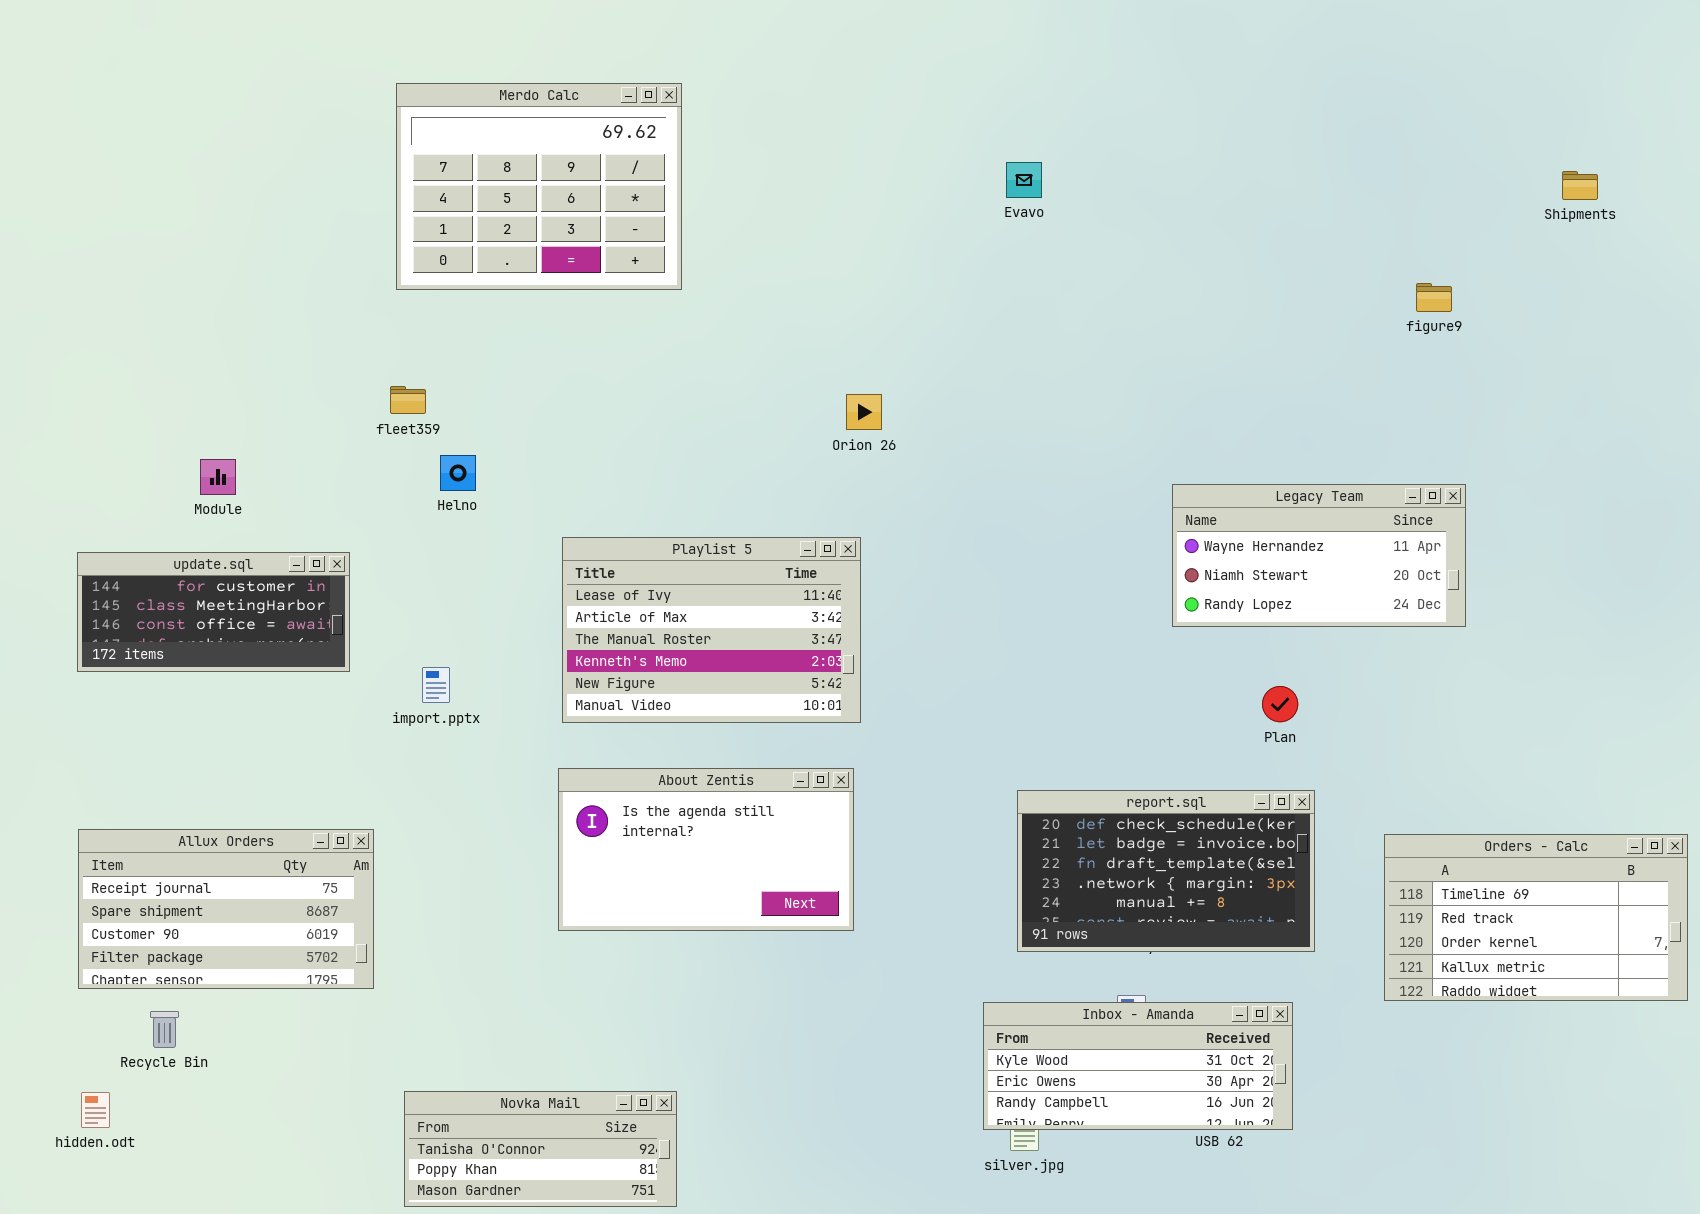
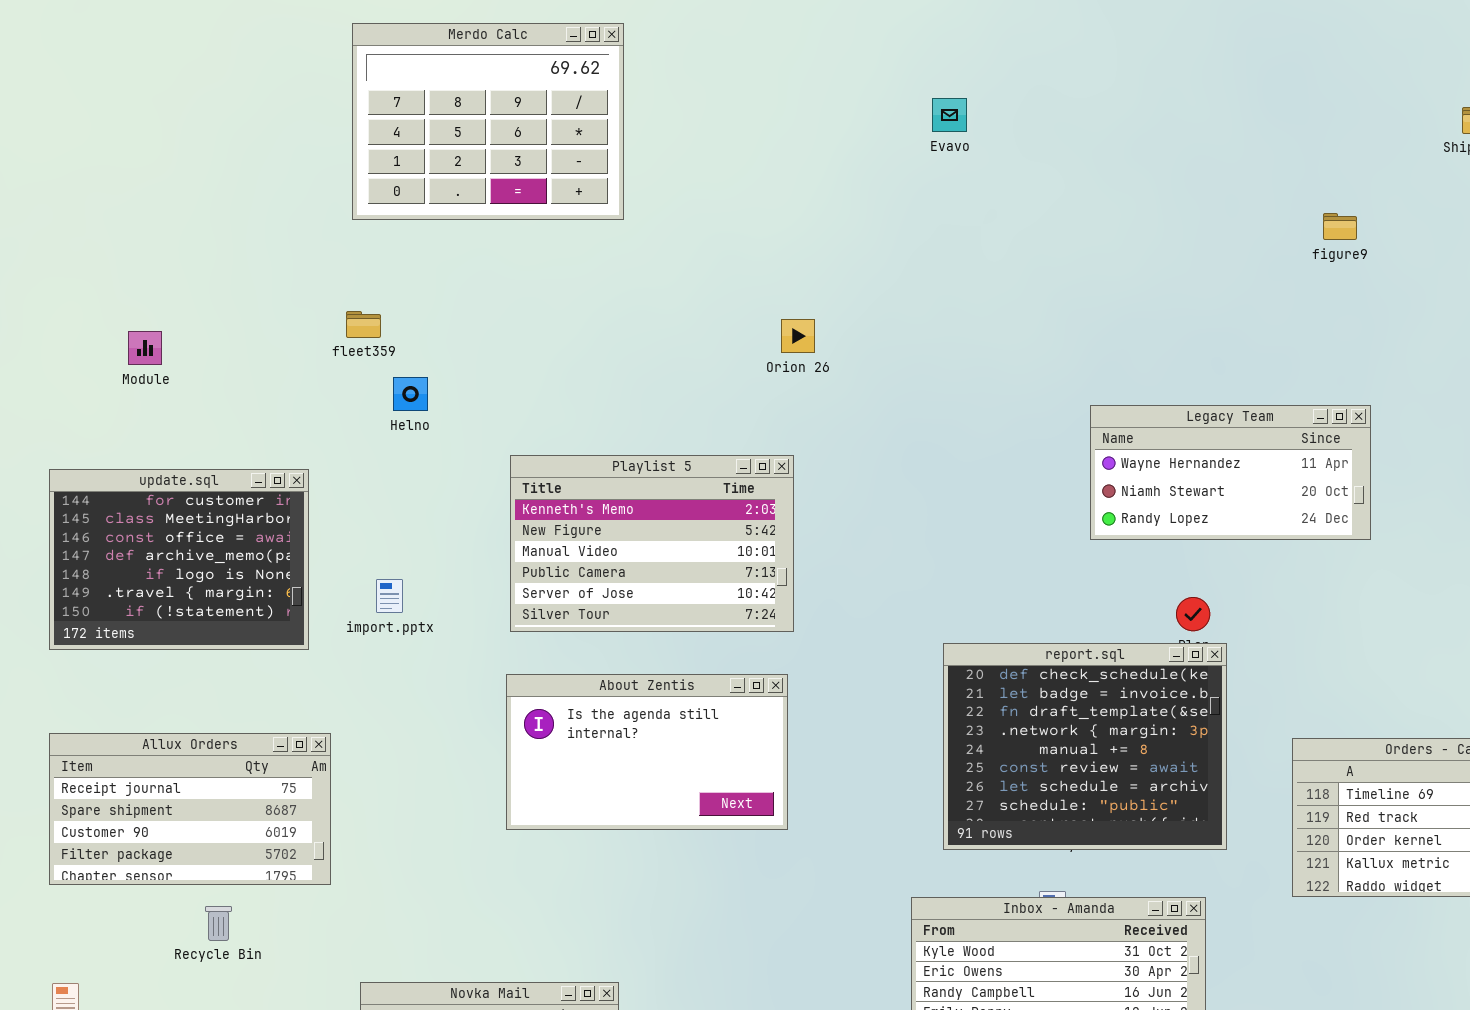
Module: [200,459,236,495] -> [128,331,162,365], moved
Playlist 5: [562,537,861,723] -> [510,455,794,632], scrolled down 3 rows
update.sql: [77,552,350,672] -> [49,469,309,650], resized
report.sql: [1017,790,1315,952] -> [943,643,1227,850], resized
Recycle Bin: [150,1011,179,1048] -> [205,906,232,941], moved

